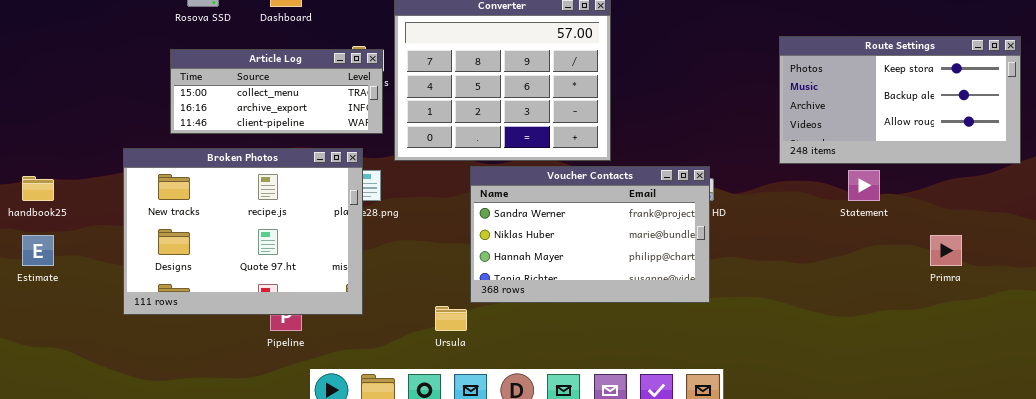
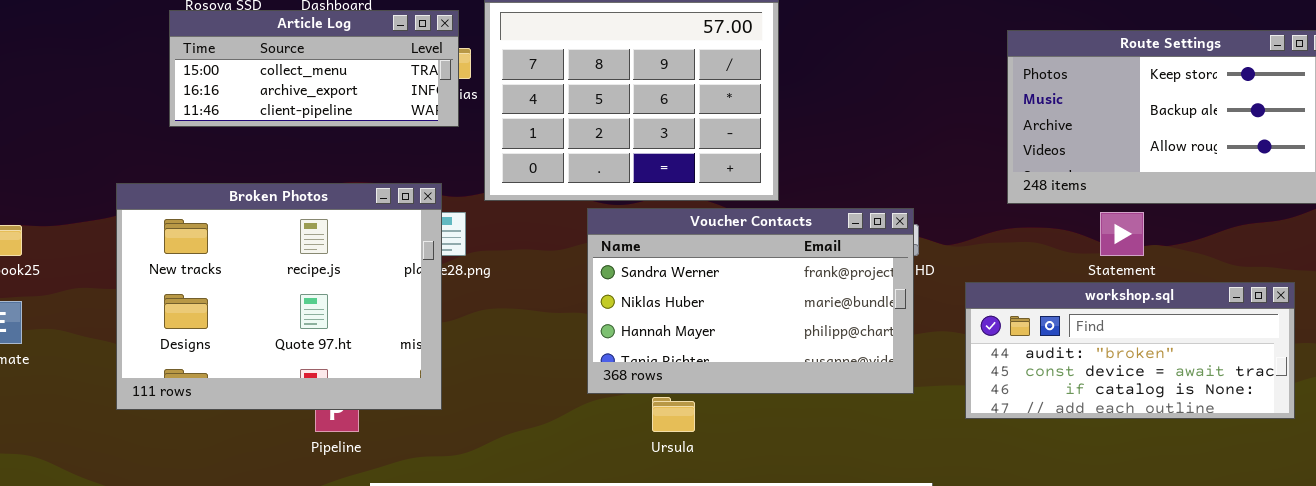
Article Log: [170,49,383,134] -> [169,10,459,127], moved
workshop.sql: none -> [965,282,1295,419], opened
Ursula: [435,306,467,331] -> [652,397,695,432], moved

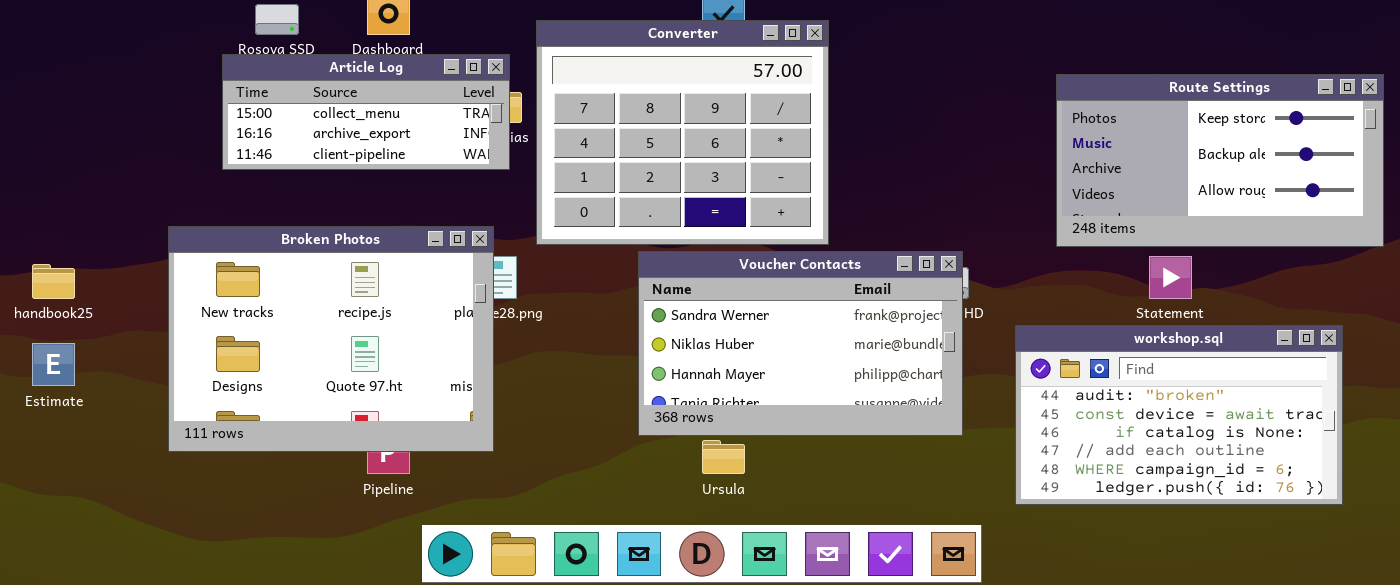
workshop.sql: [965,282,1295,419] -> [1015,325,1343,505], resized

